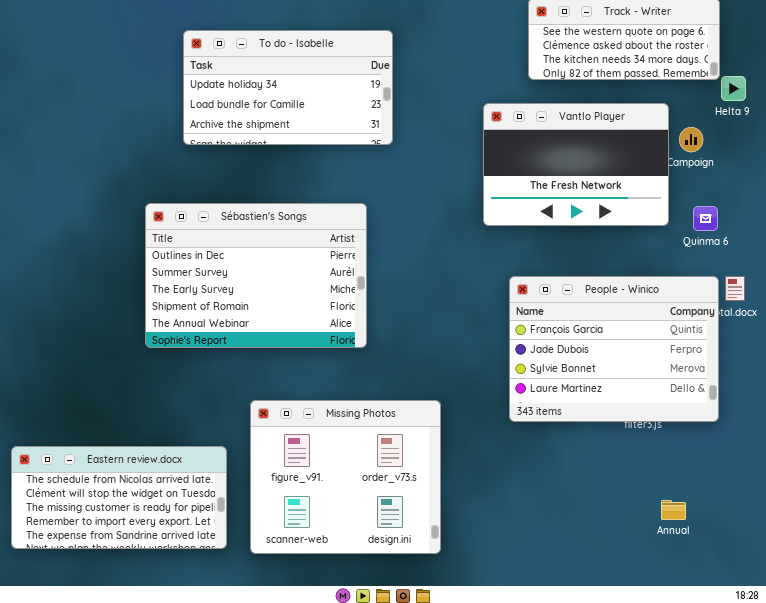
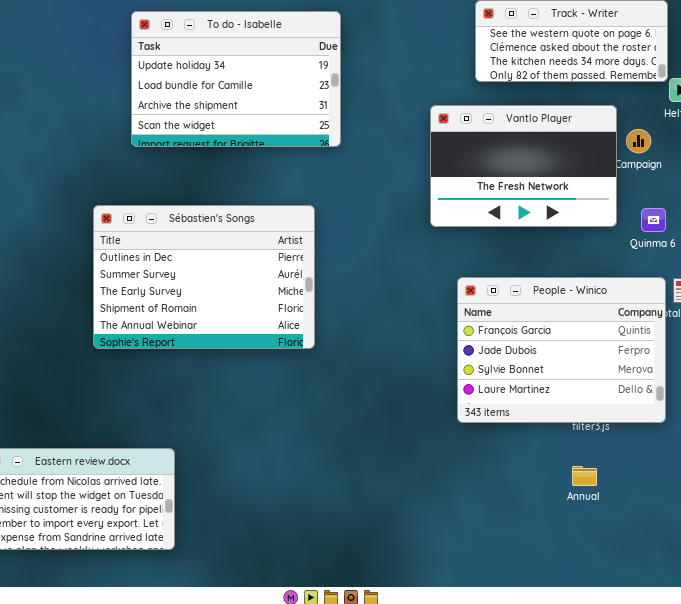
To do - Isabelle: [183,30,393,145] -> [131,11,341,147], resized
Missing Photos: [250,400,441,554] -> none, closed
Annual: [661,500,686,520] -> [572,466,597,486], moved

